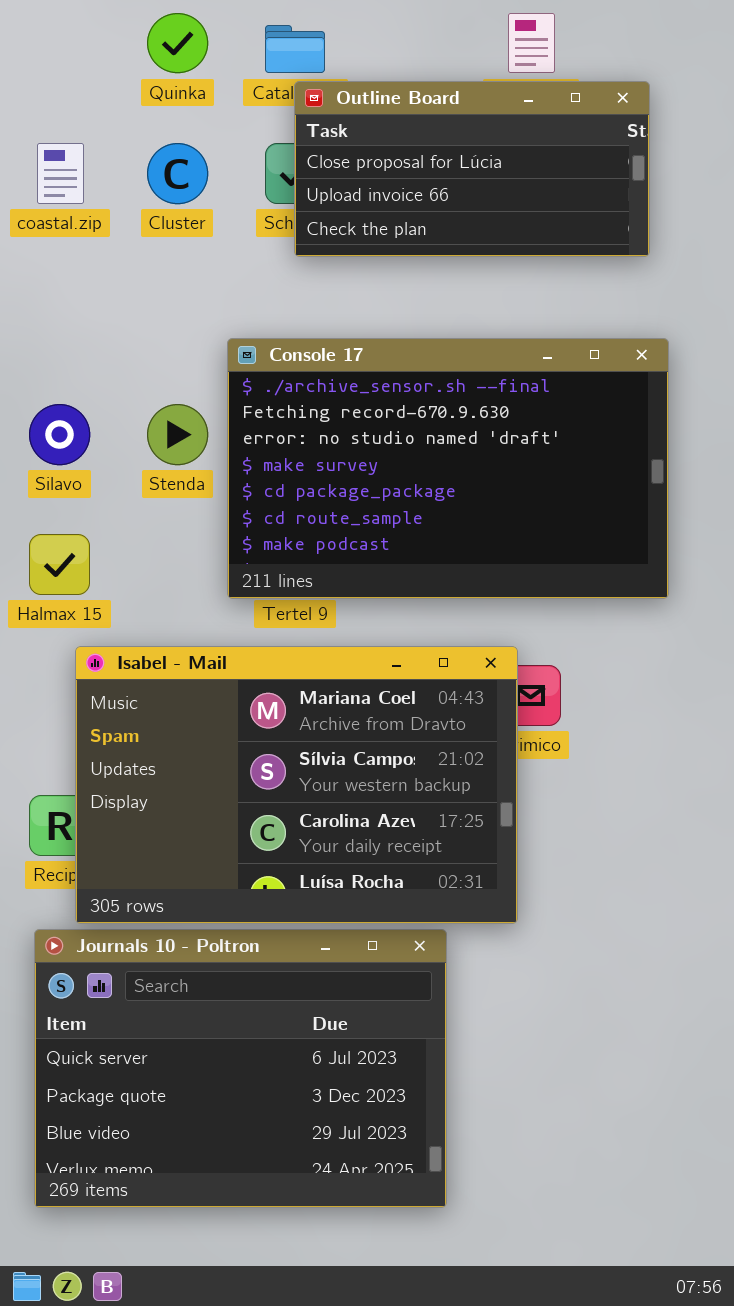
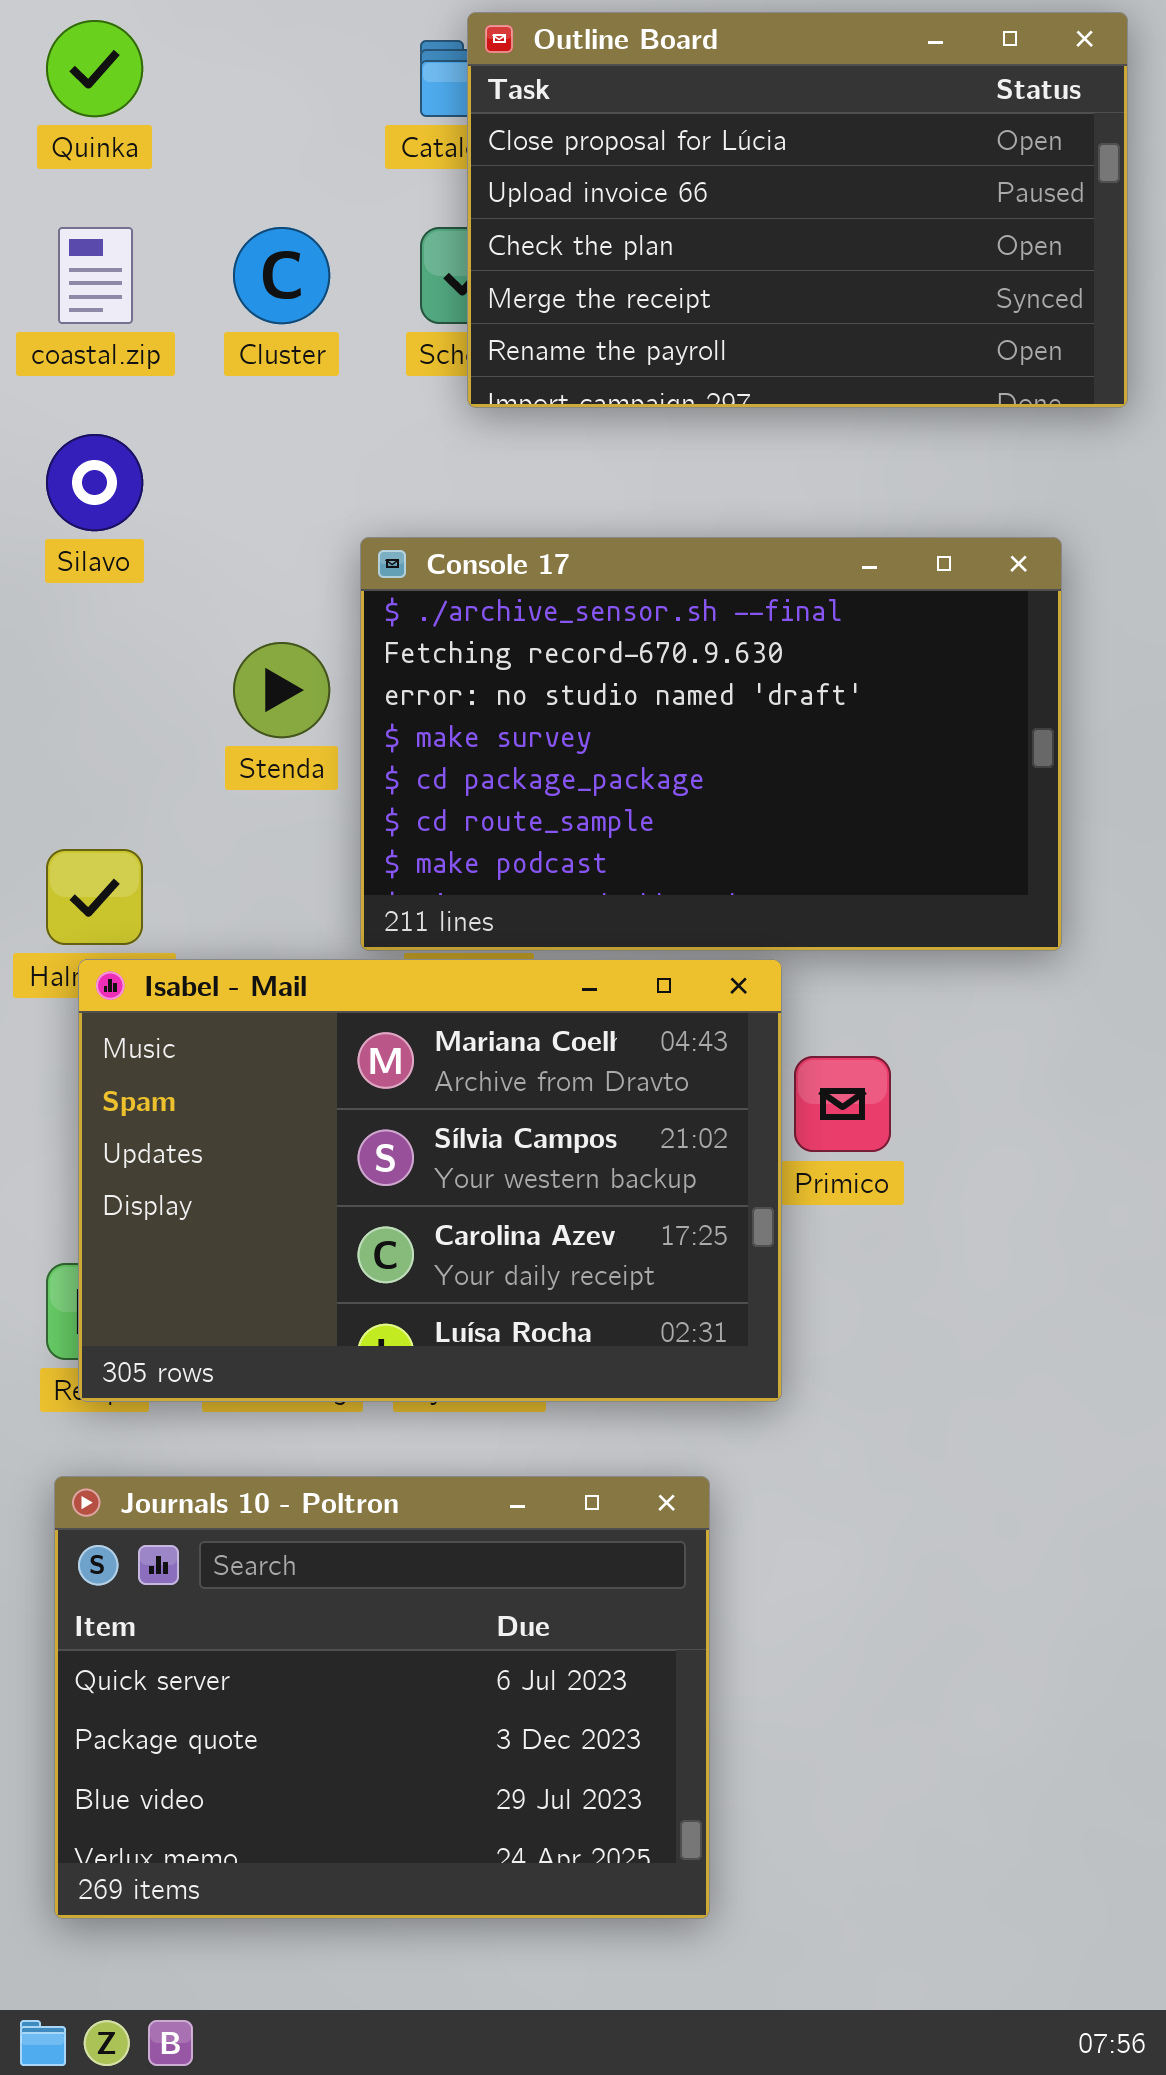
Quinka: [147,13,208,73] -> [46,20,143,117], moved
Outline Board: [294,81,650,257] -> [467,12,1128,408], resized
Silavo: [29,404,90,465] -> [46,434,143,531], moved
Isabel - Mail: [75,646,518,924] -> [78,959,782,1402], moved

